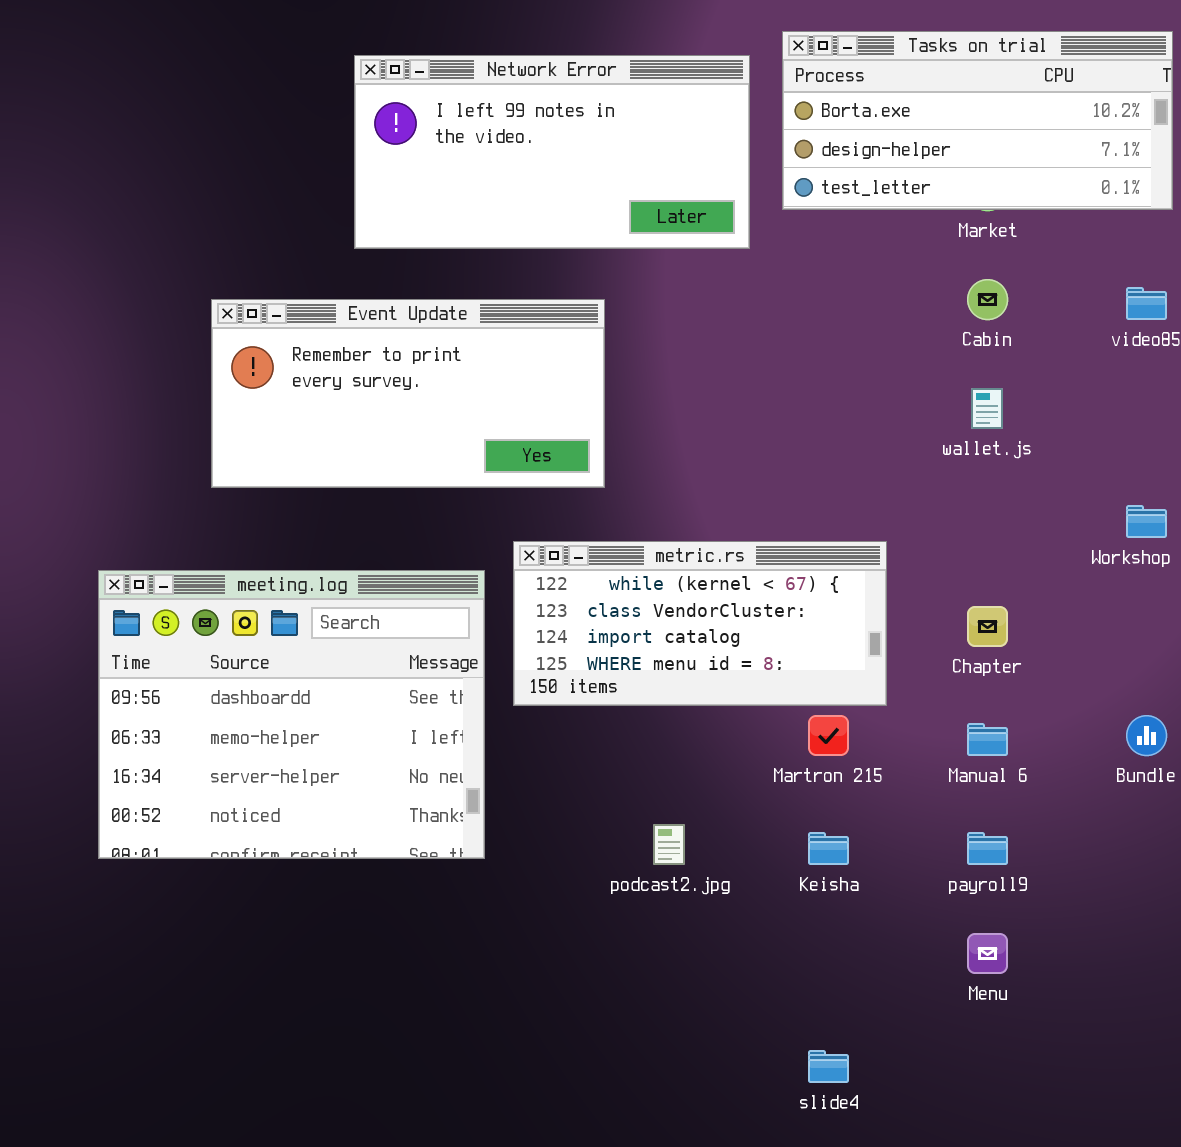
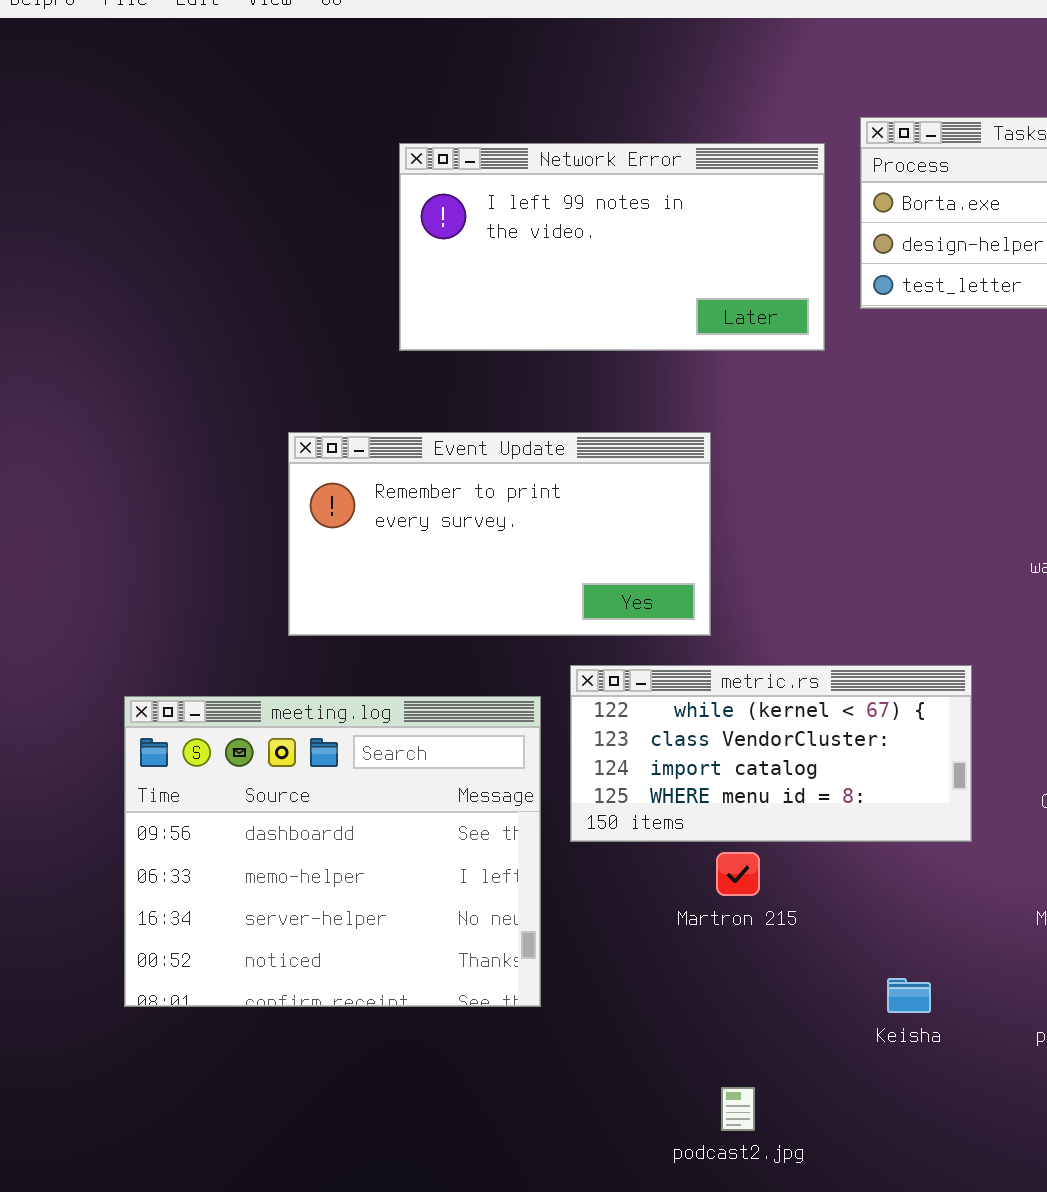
Event Update: [211,299,605,488] -> [288,432,711,636], moved
Martron 215: [808,715,849,756] -> [716,852,760,896], moved
podcast2.jpg: [653,824,685,865] -> [721,1087,755,1131], moved

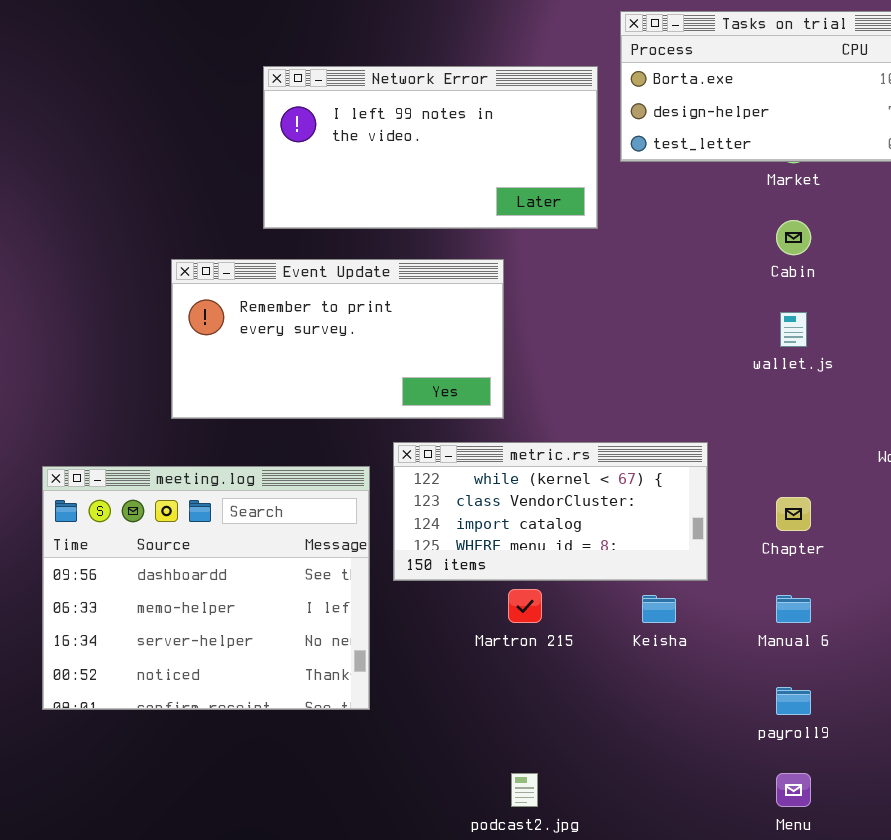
Network Error: [399,143,825,351] -> [263,66,598,229], moved
Keisha: [887,978,931,1013] -> [642,595,676,623], moved

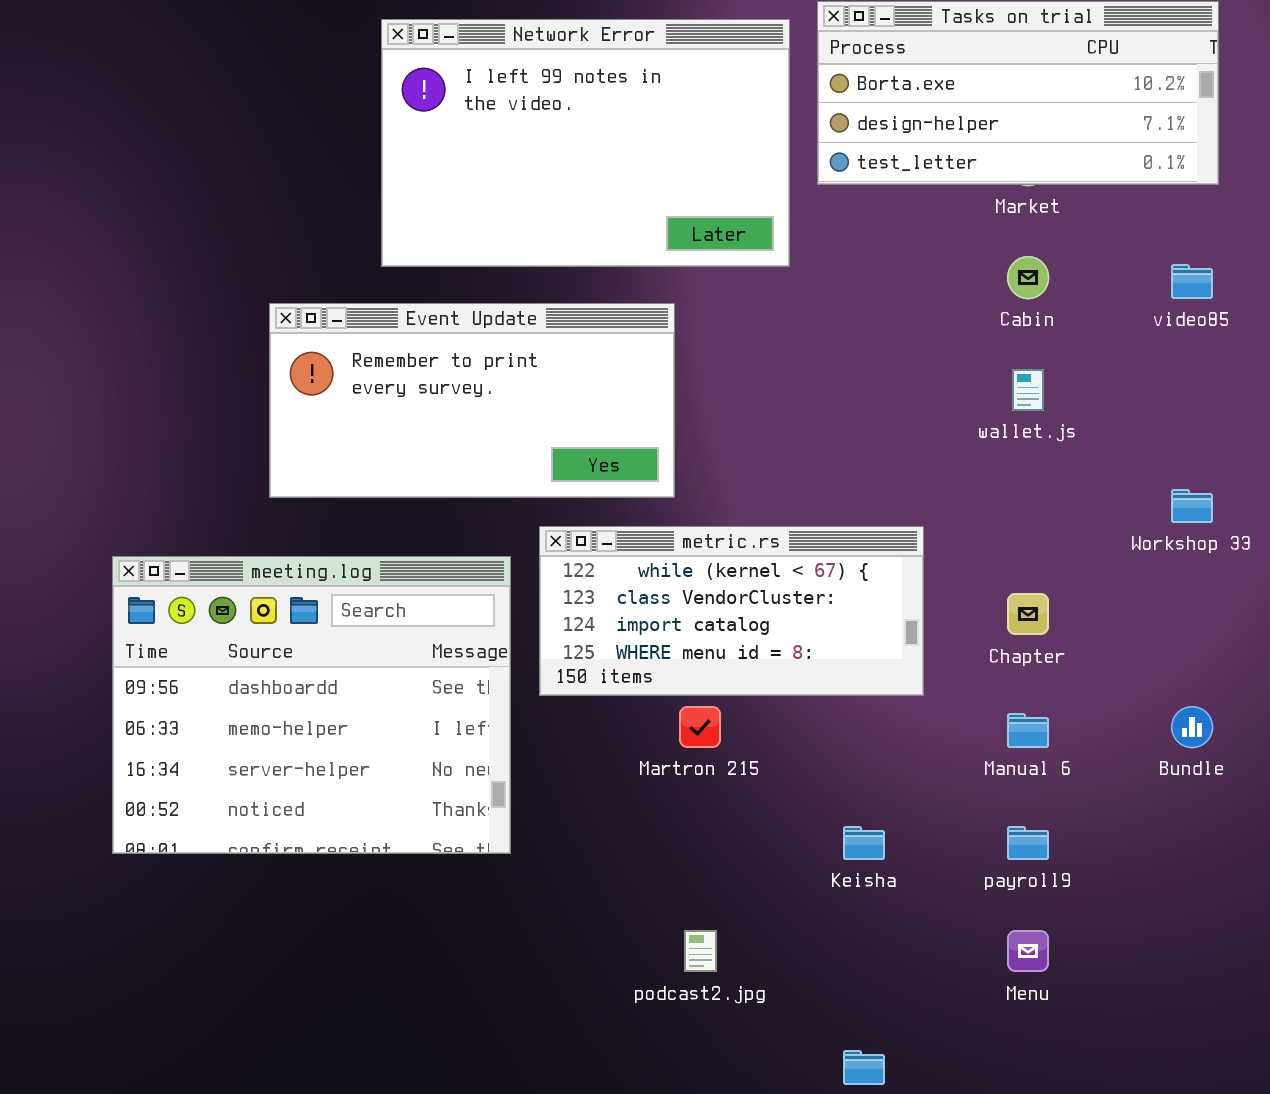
Network Error: [263,66,598,229] -> [381,19,790,267], resized
Keisha: [642,595,676,623] -> [843,826,885,860], moved

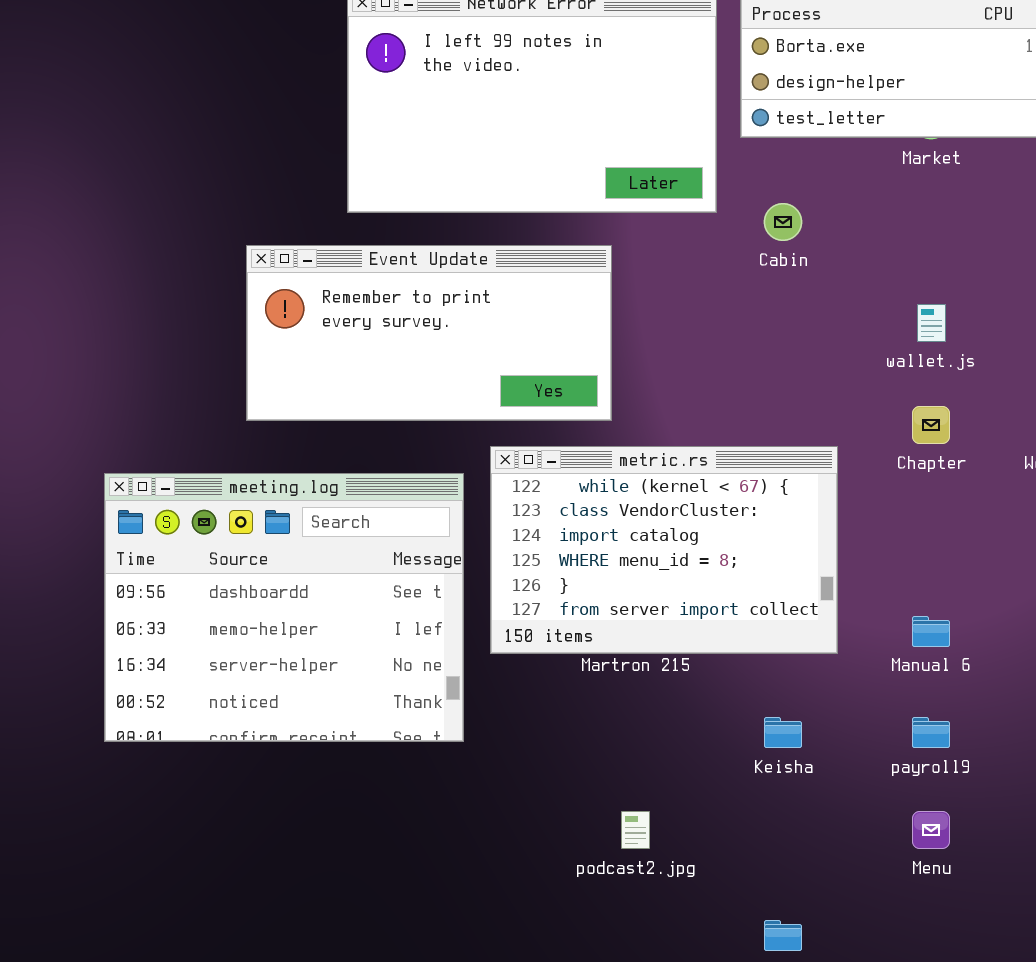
Cabin: [1007,256,1049,299] -> [764,203,802,241], moved
metric.rs: [539,526,924,696] -> [490,446,838,654], resized
Chapter: [1007,593,1049,635] -> [912,406,950,444], moved

